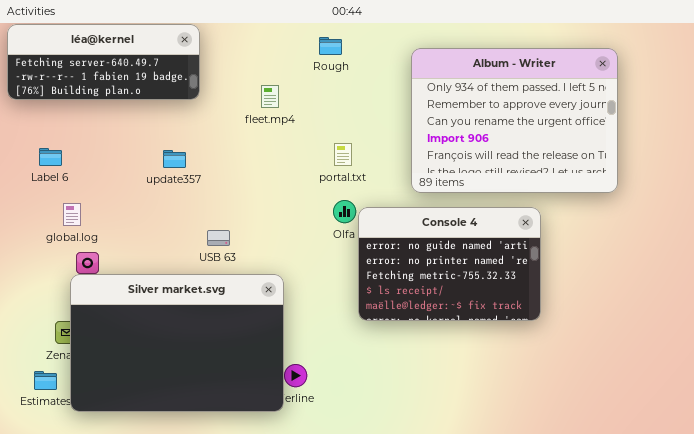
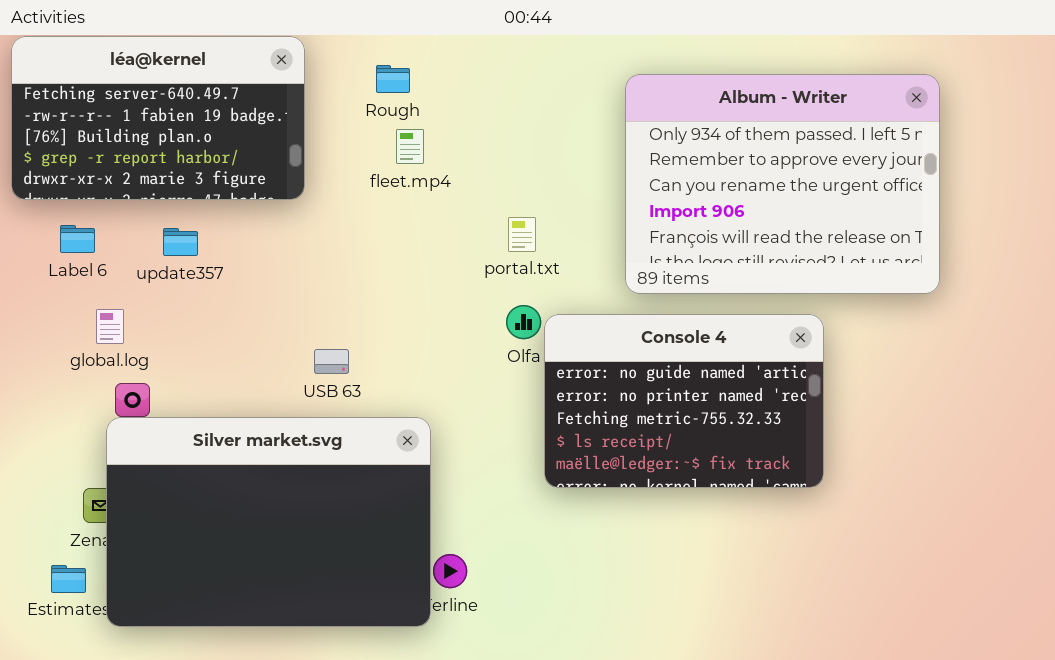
léa@kernel: [7,24,200,100] -> [11,36,305,200], resized
Rough: [319,37,342,55] -> [376,65,410,93], moved
update357: [163,150,186,168] -> [163,228,198,256], moved

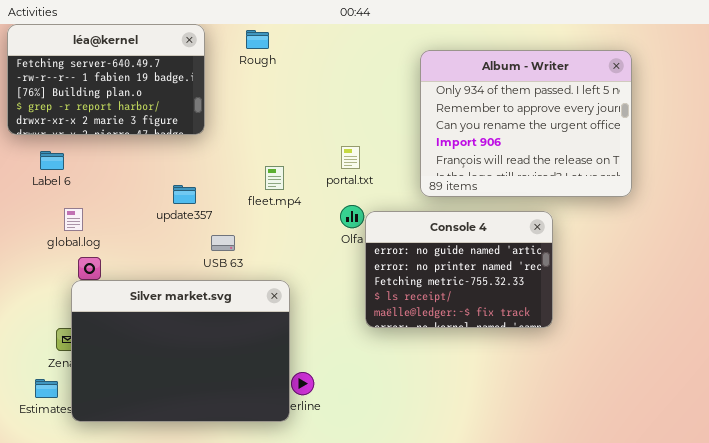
Rough: [376,65,410,93] -> [246,30,269,49], moved
fleet.mp4: [396,129,424,164] -> [265,166,284,190], moved
update357: [163,228,198,256] -> [173,185,196,204], moved

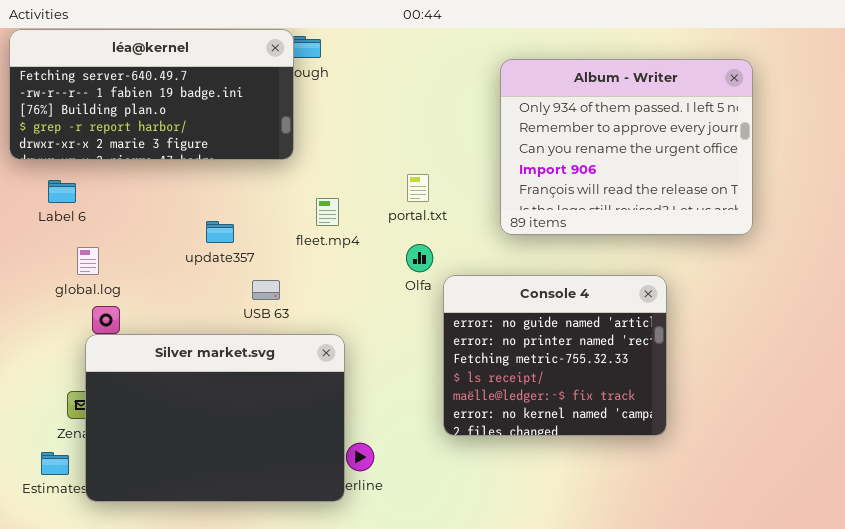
léa@kernel: [7,24,205,135] -> [9,29,294,160], resized
Console 4: [365,211,553,328] -> [443,275,667,436], moved, resized

